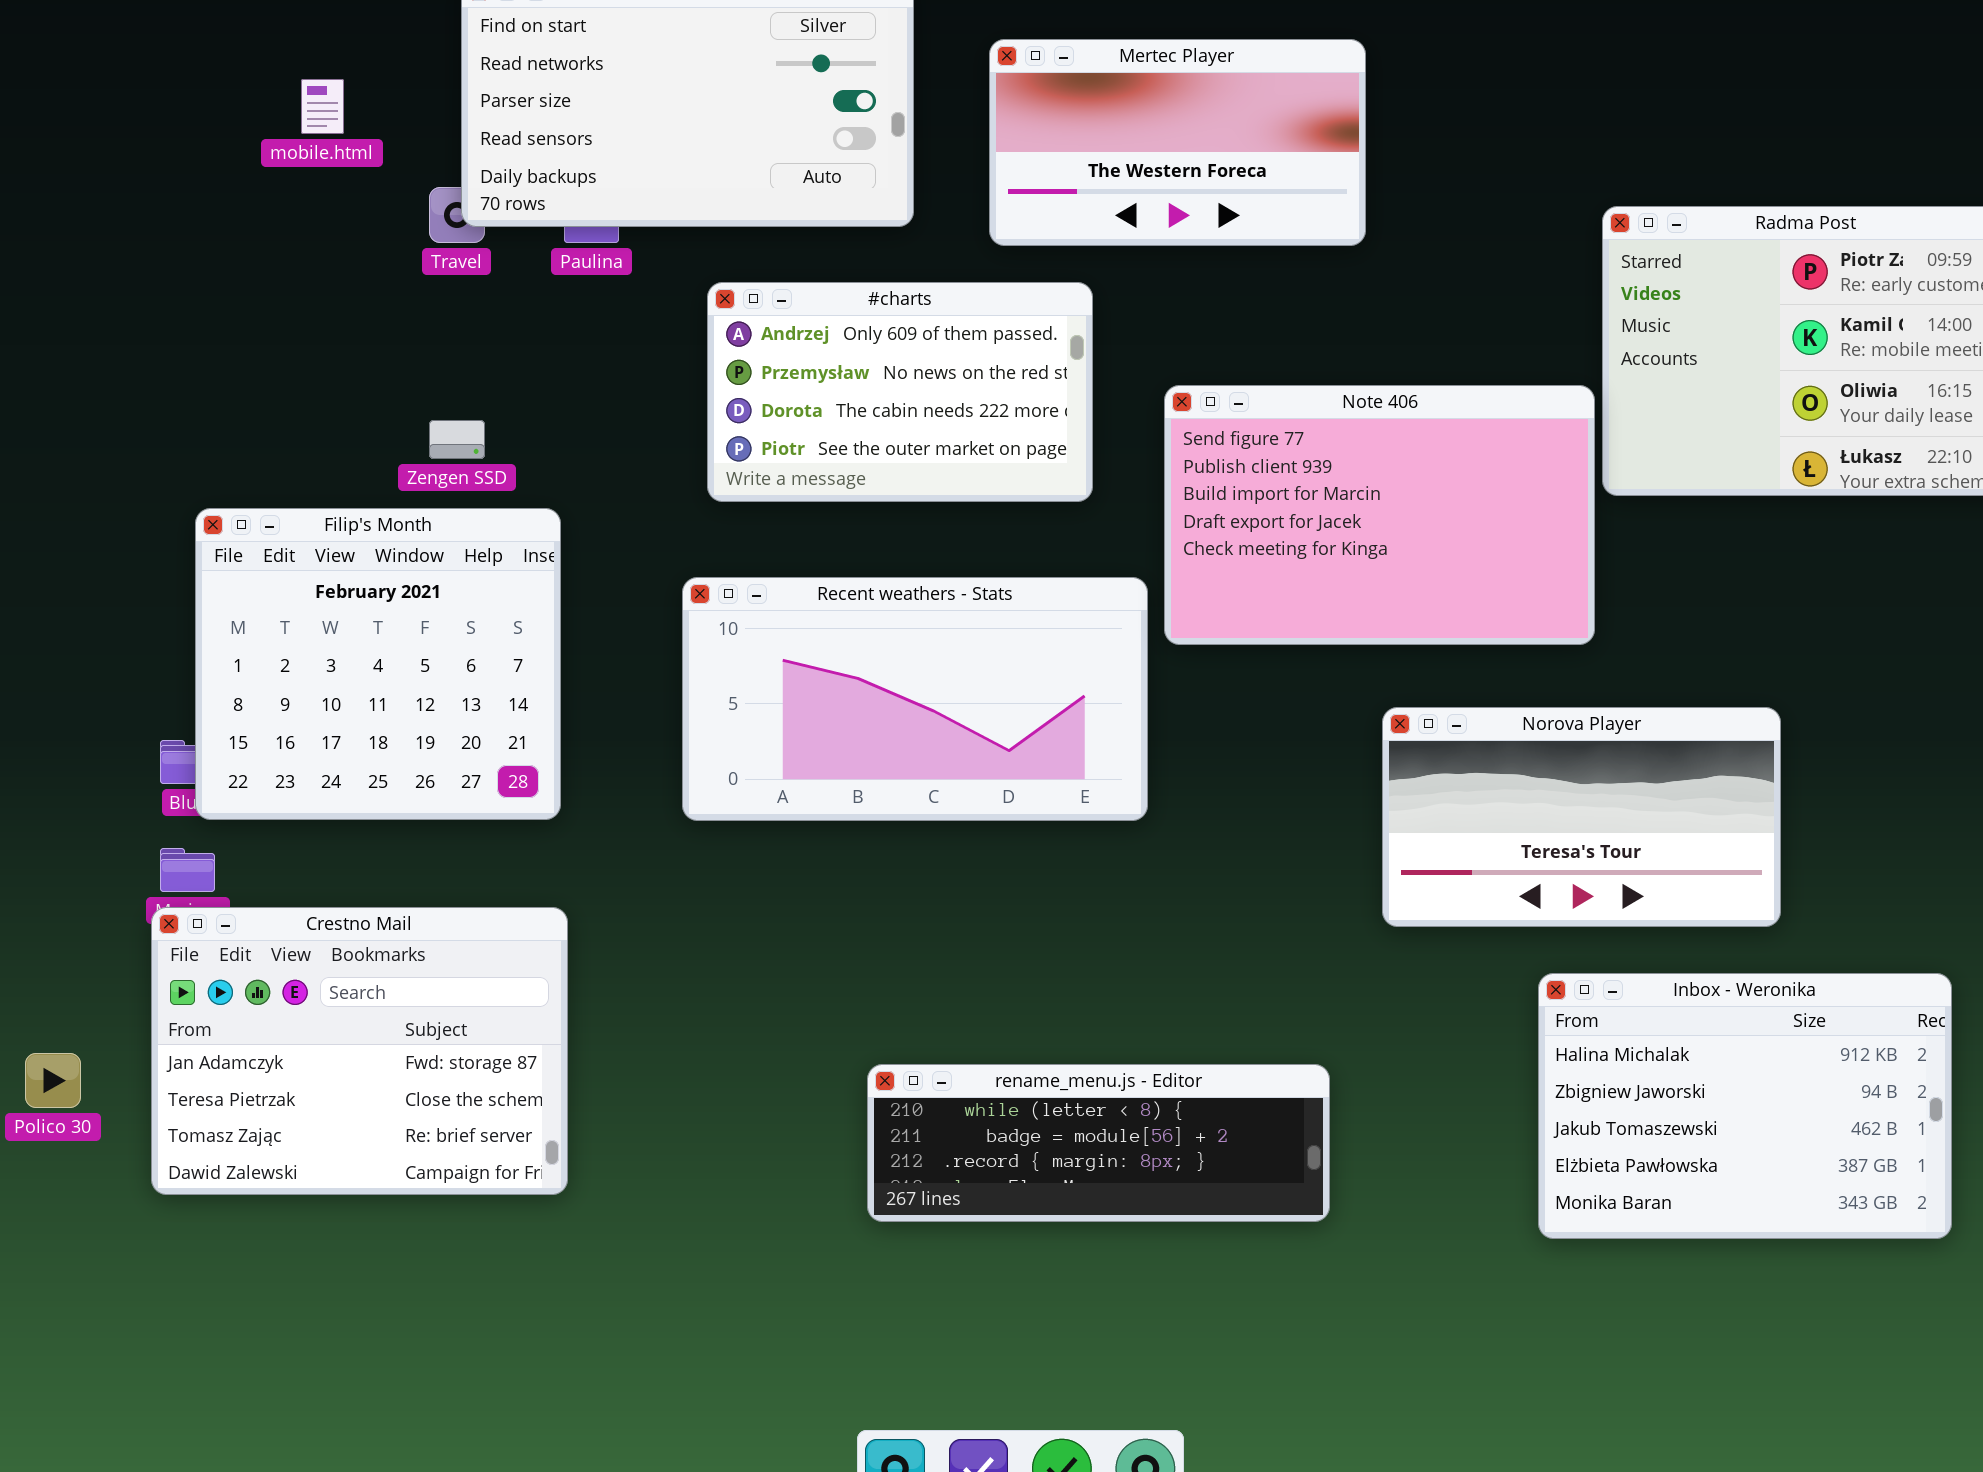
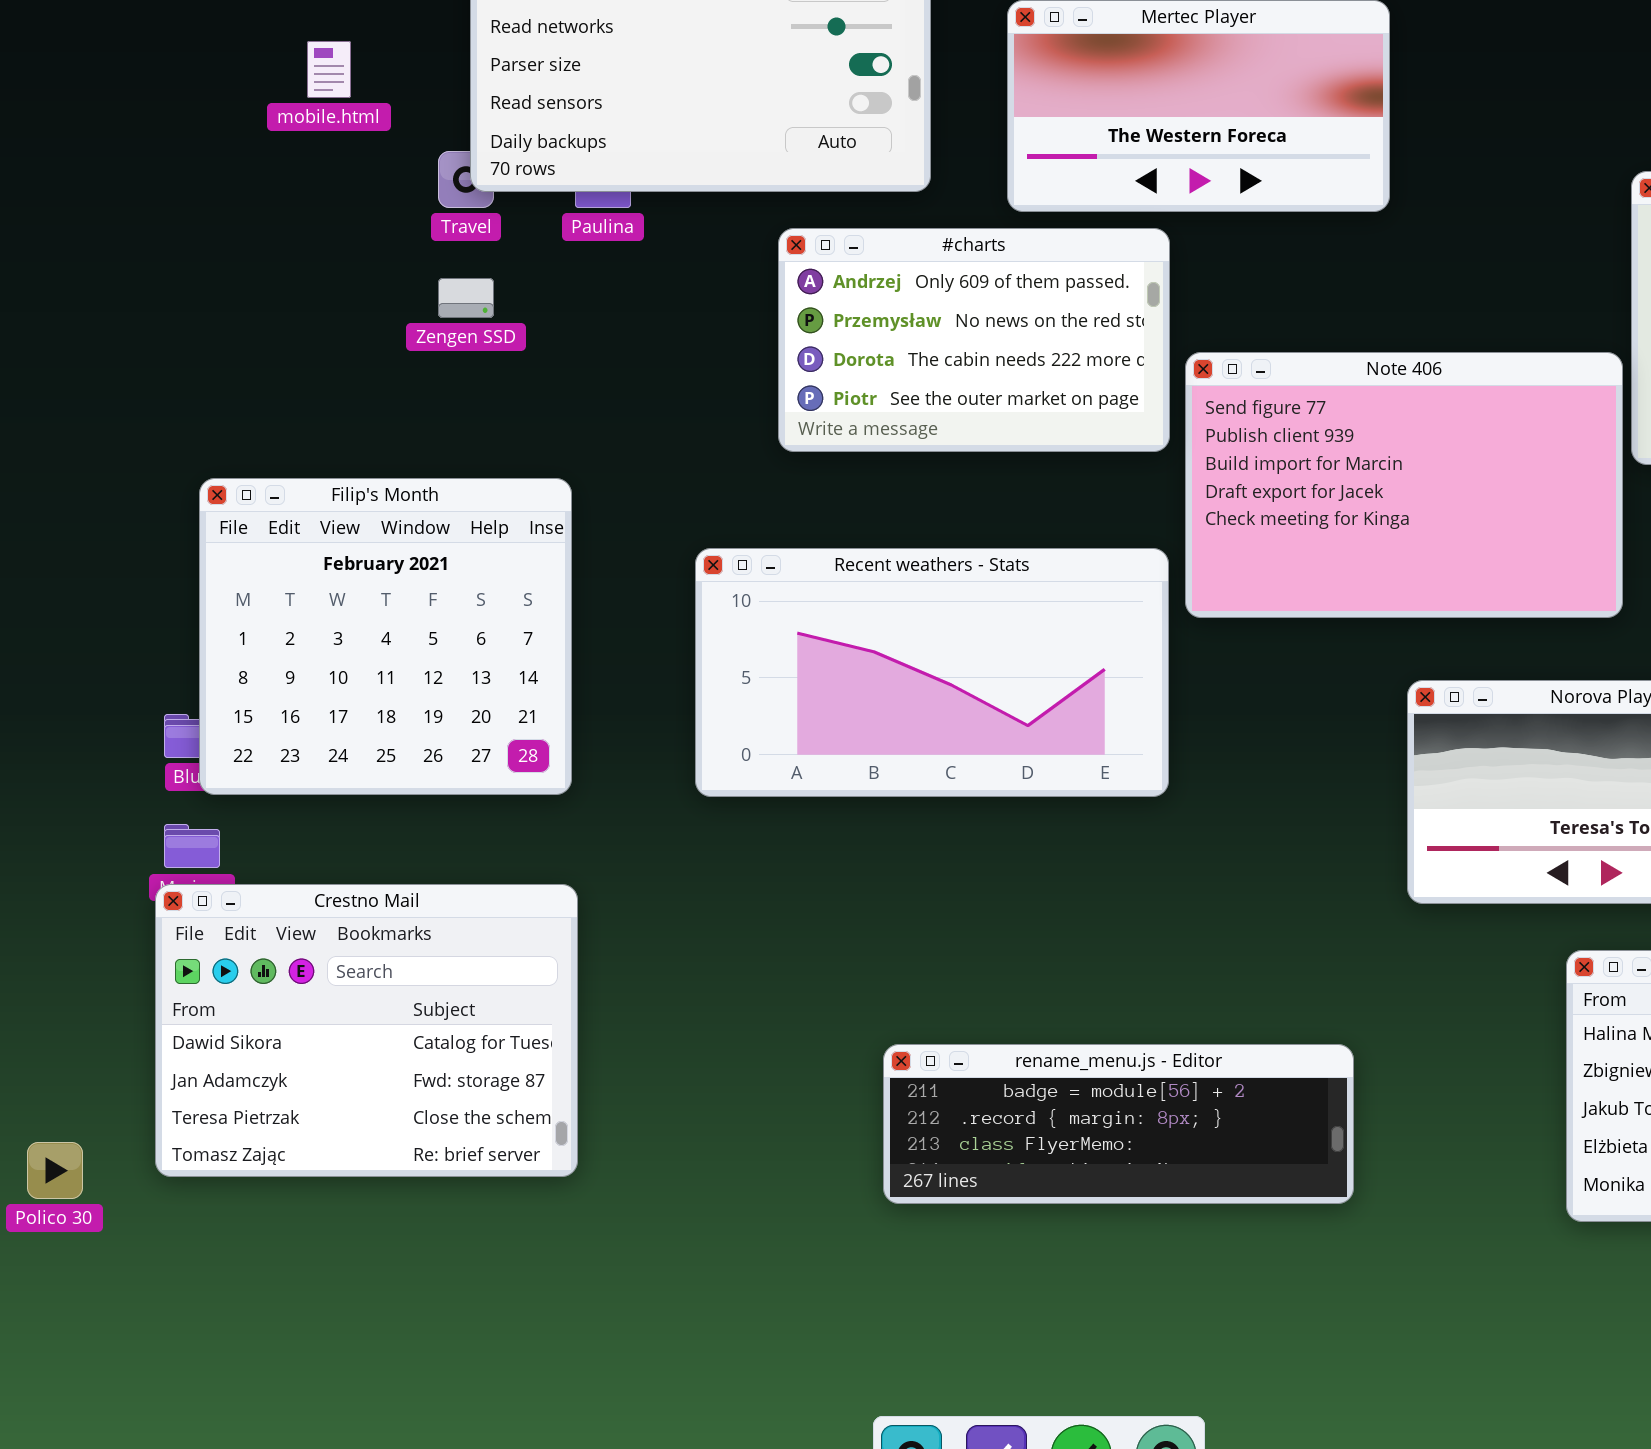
#charts: [707,282,1093,502] -> [778,228,1170,452], moved
Zengen SSD: [429,420,485,459] -> [438,278,494,318], moved
Crestno Mail: [151,907,568,1195] -> [155,884,578,1177], scrolled up 1 row
Polico 30: [25,1053,81,1108] -> [27,1142,83,1199], moved
rename_menu.js - Editor: [867,1064,1330,1222] -> [883,1044,1354,1204], scrolled down 1 row

